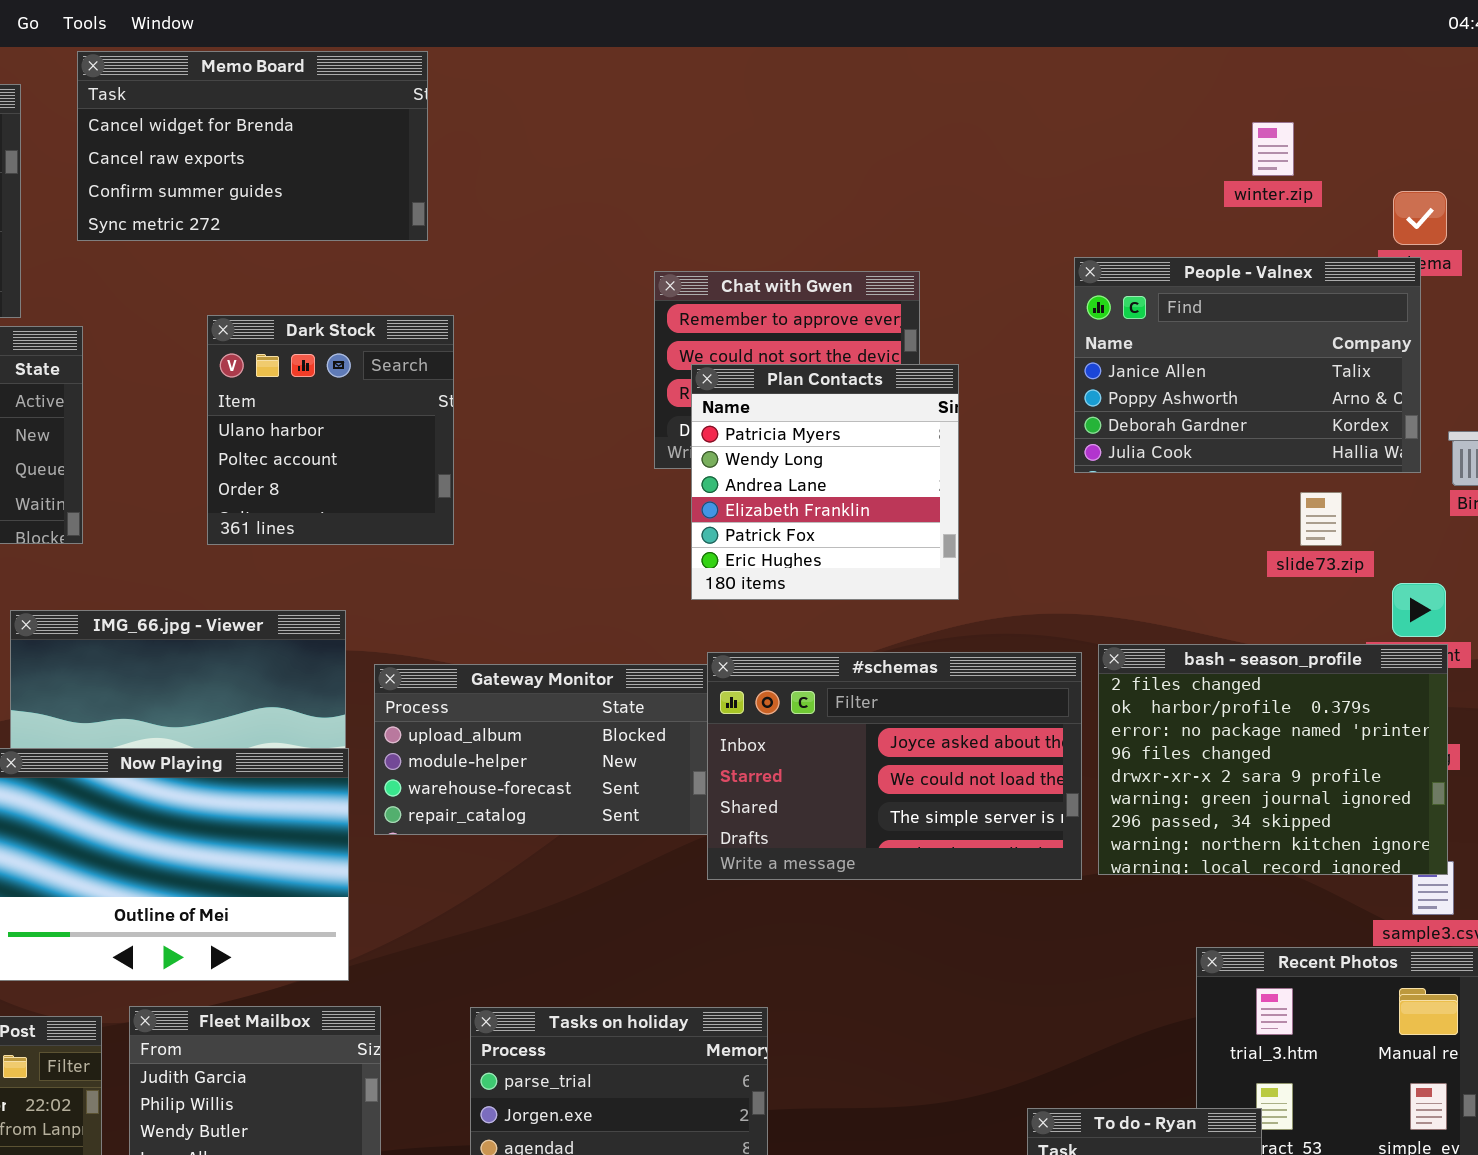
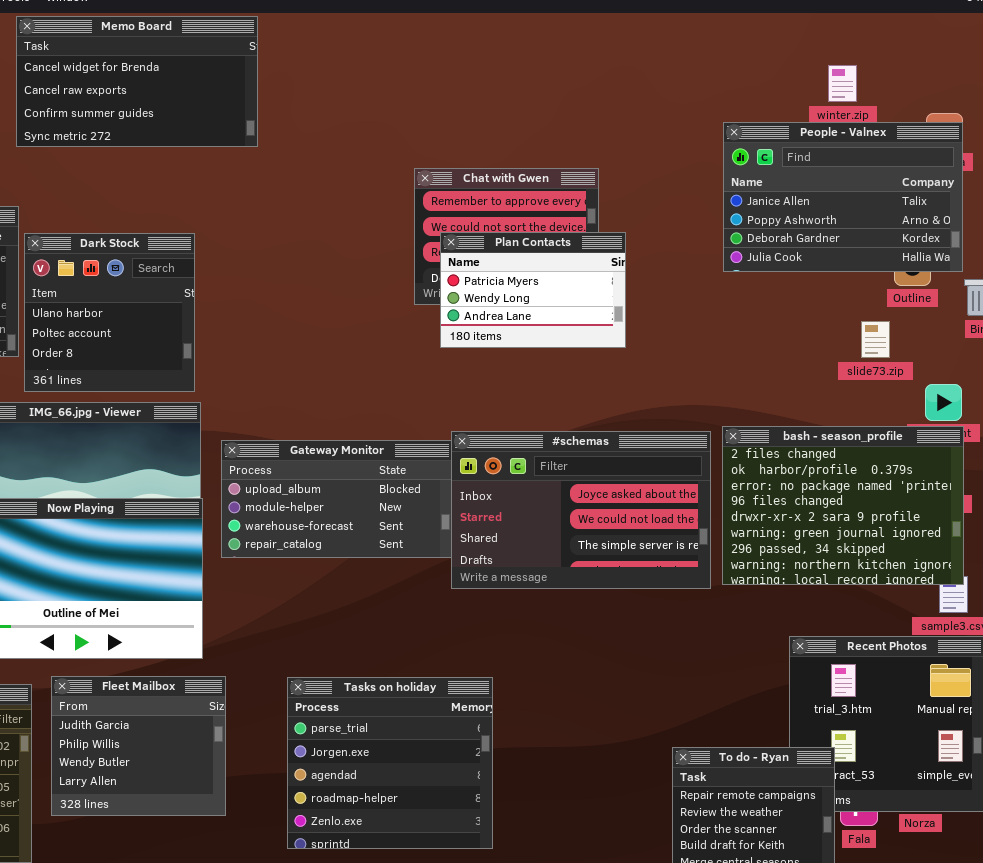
People - Valnex: [1074,257,1421,473] -> [723,122,963,272], moved
Dark Stock: [207,315,454,545] -> [24,233,195,392], moved
Plan Contacts: [691,364,959,600] -> [440,232,626,348], resized

